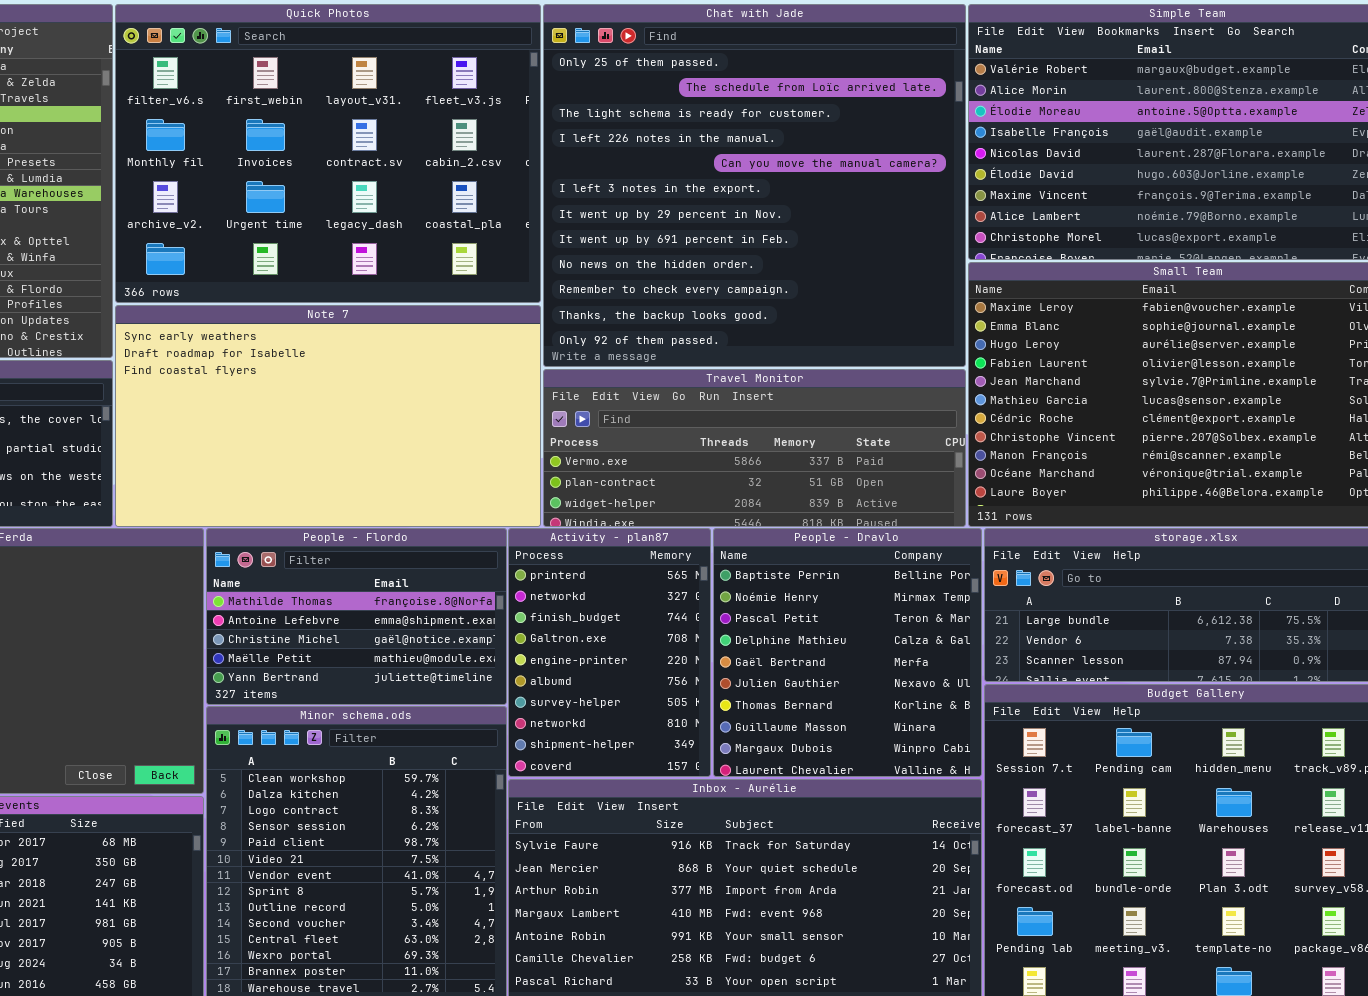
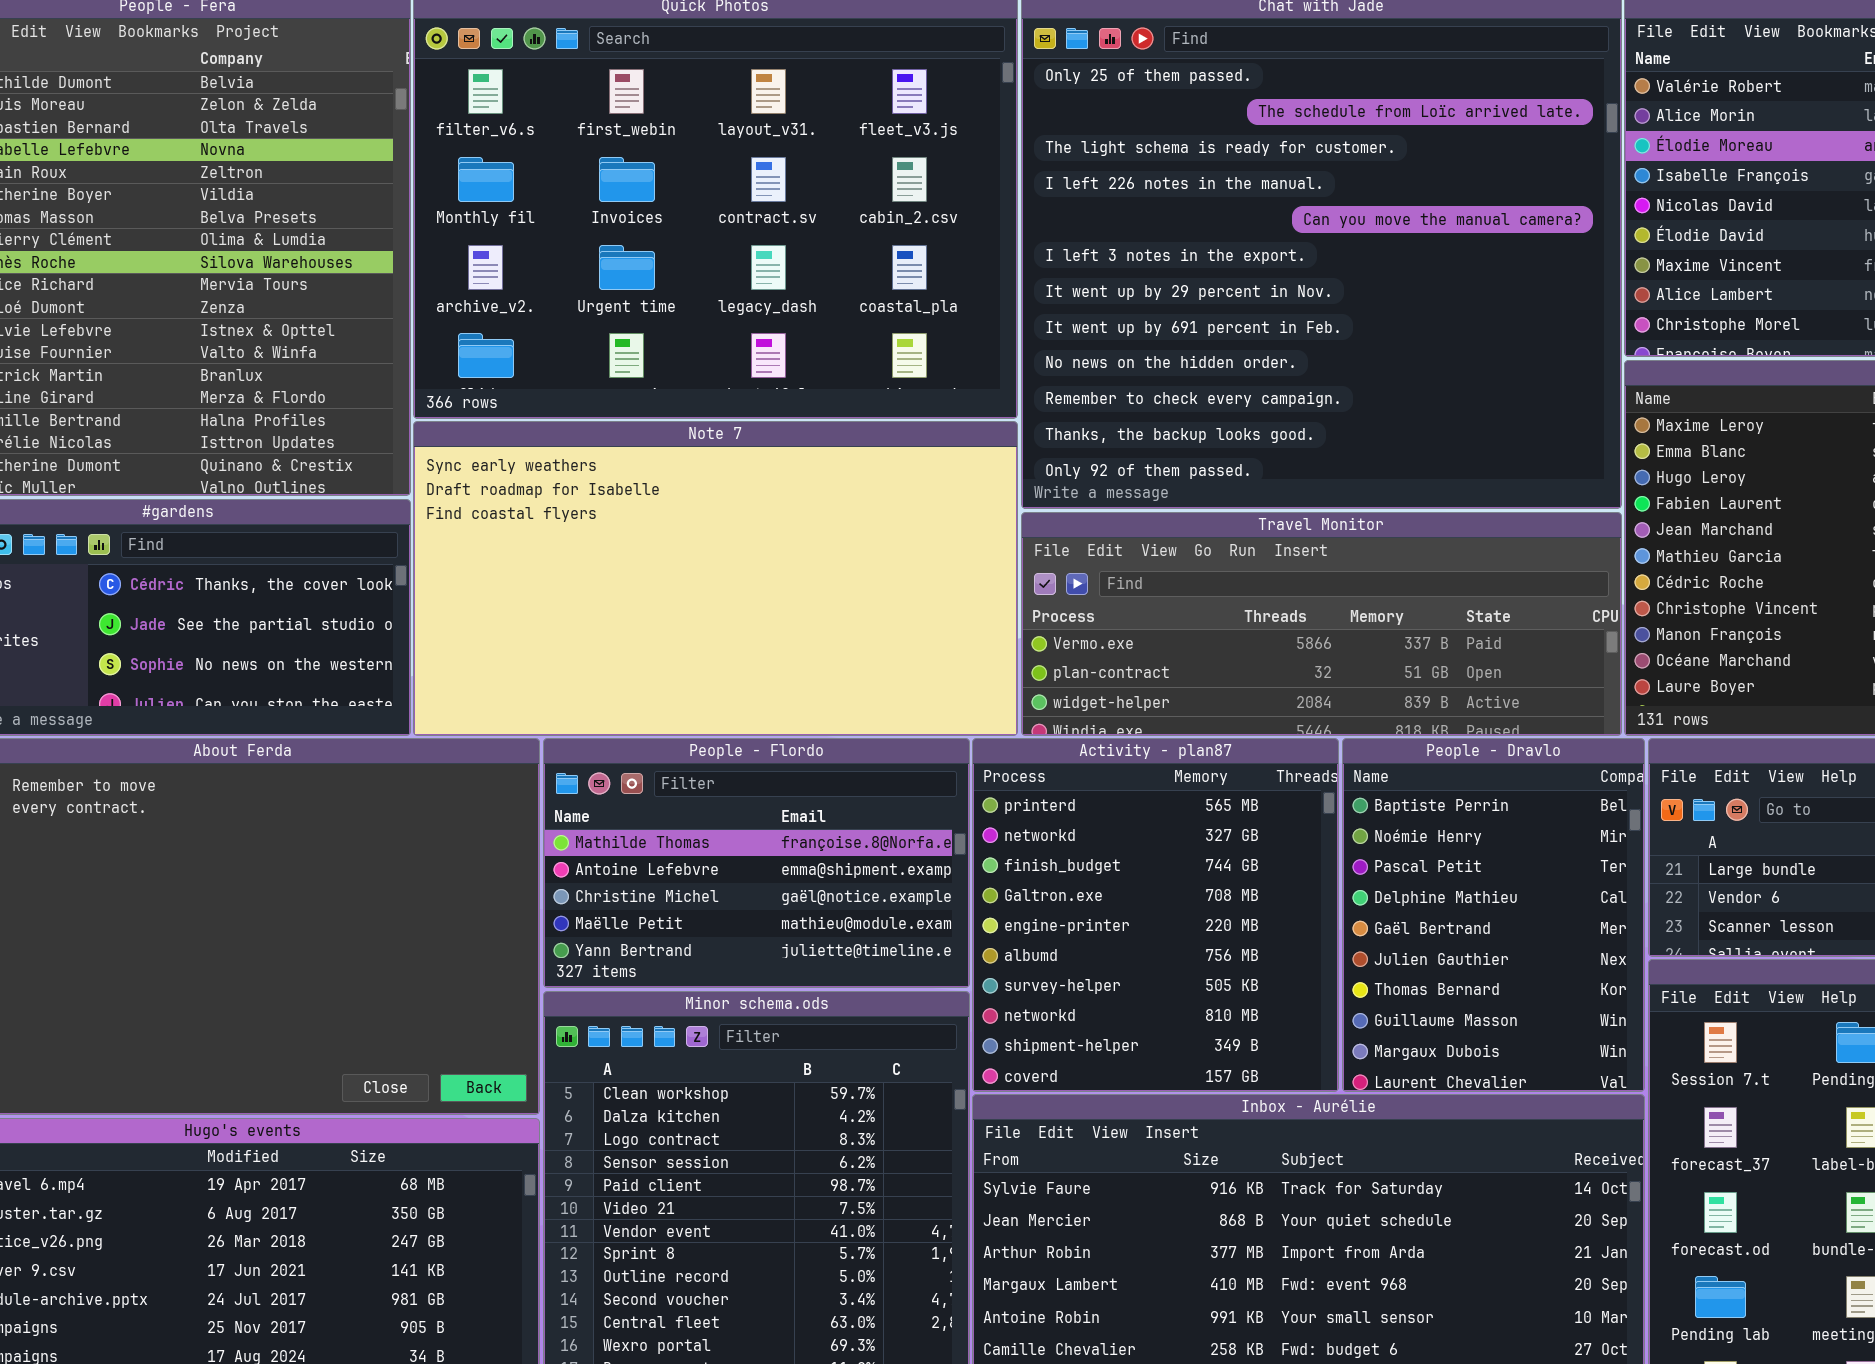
Activity - plan87: [508,528,711,777] -> [972,738,1339,1092], resized
People - Dravlo: [713,528,982,777] -> [1342,738,1645,1092], resized

